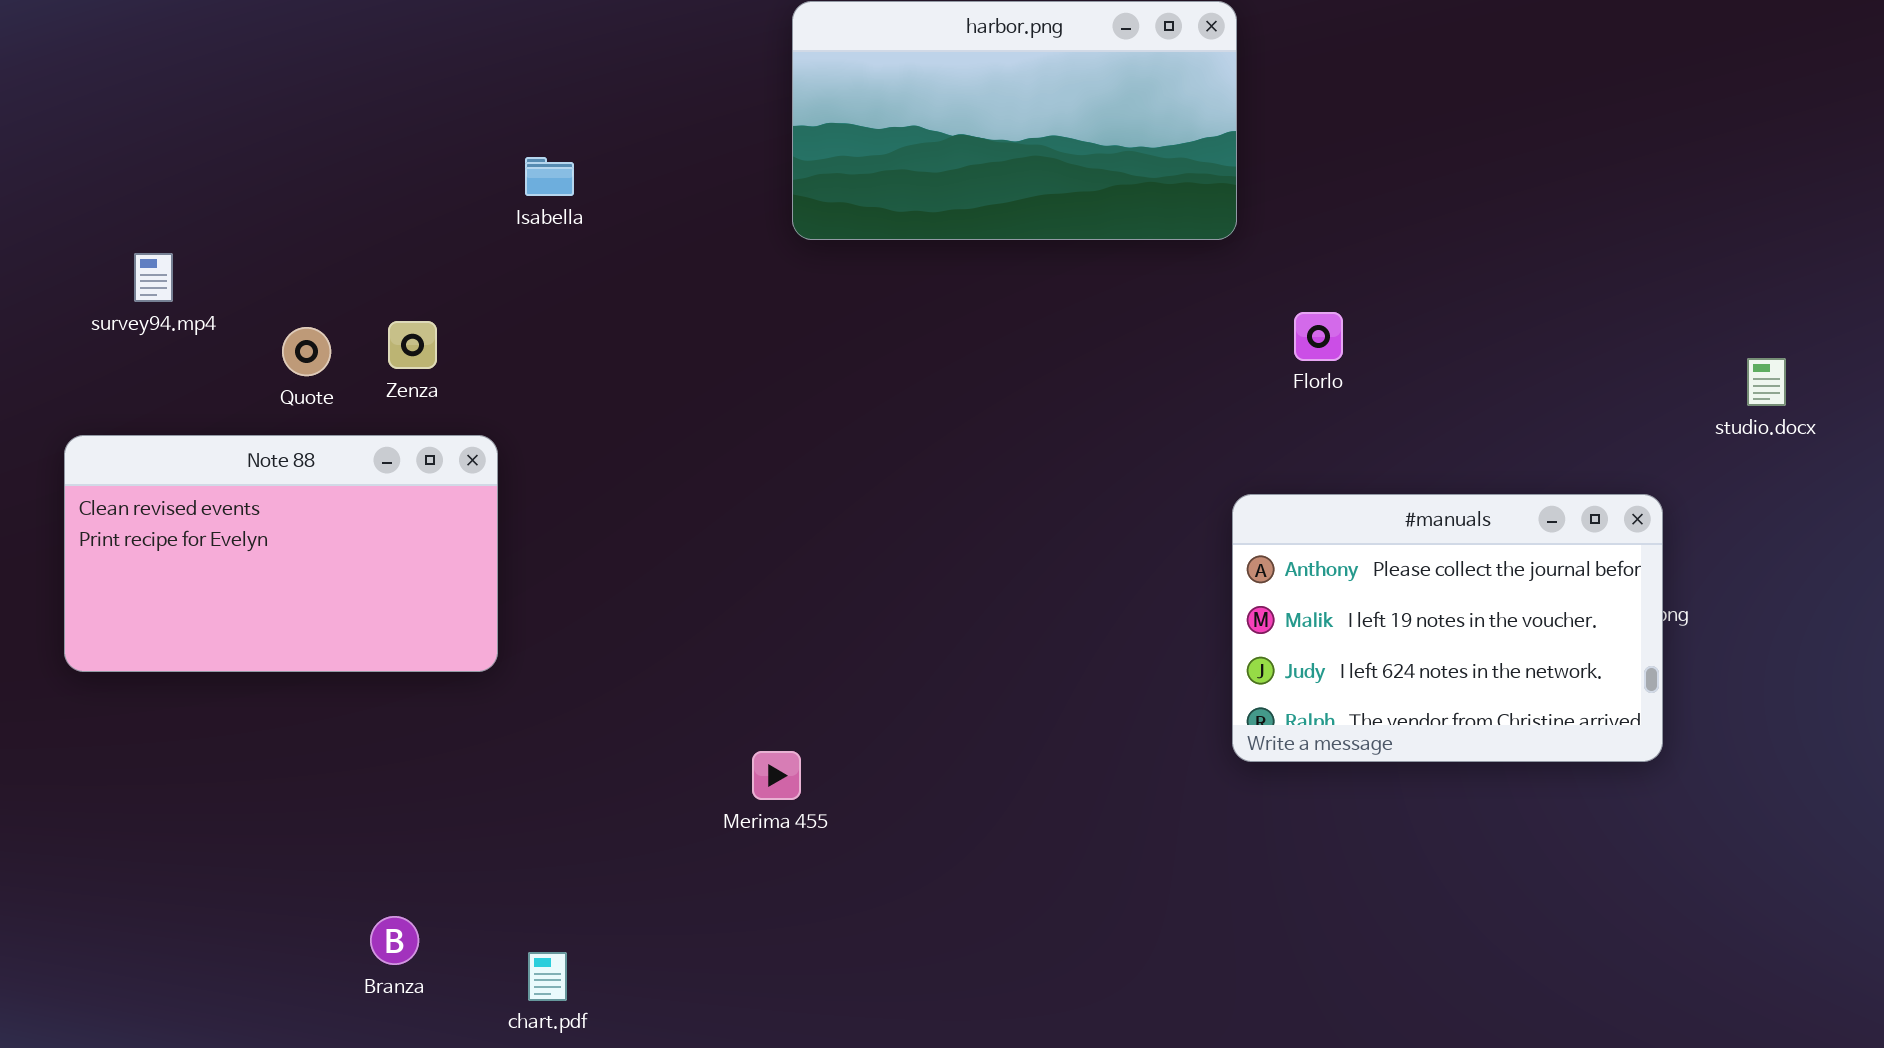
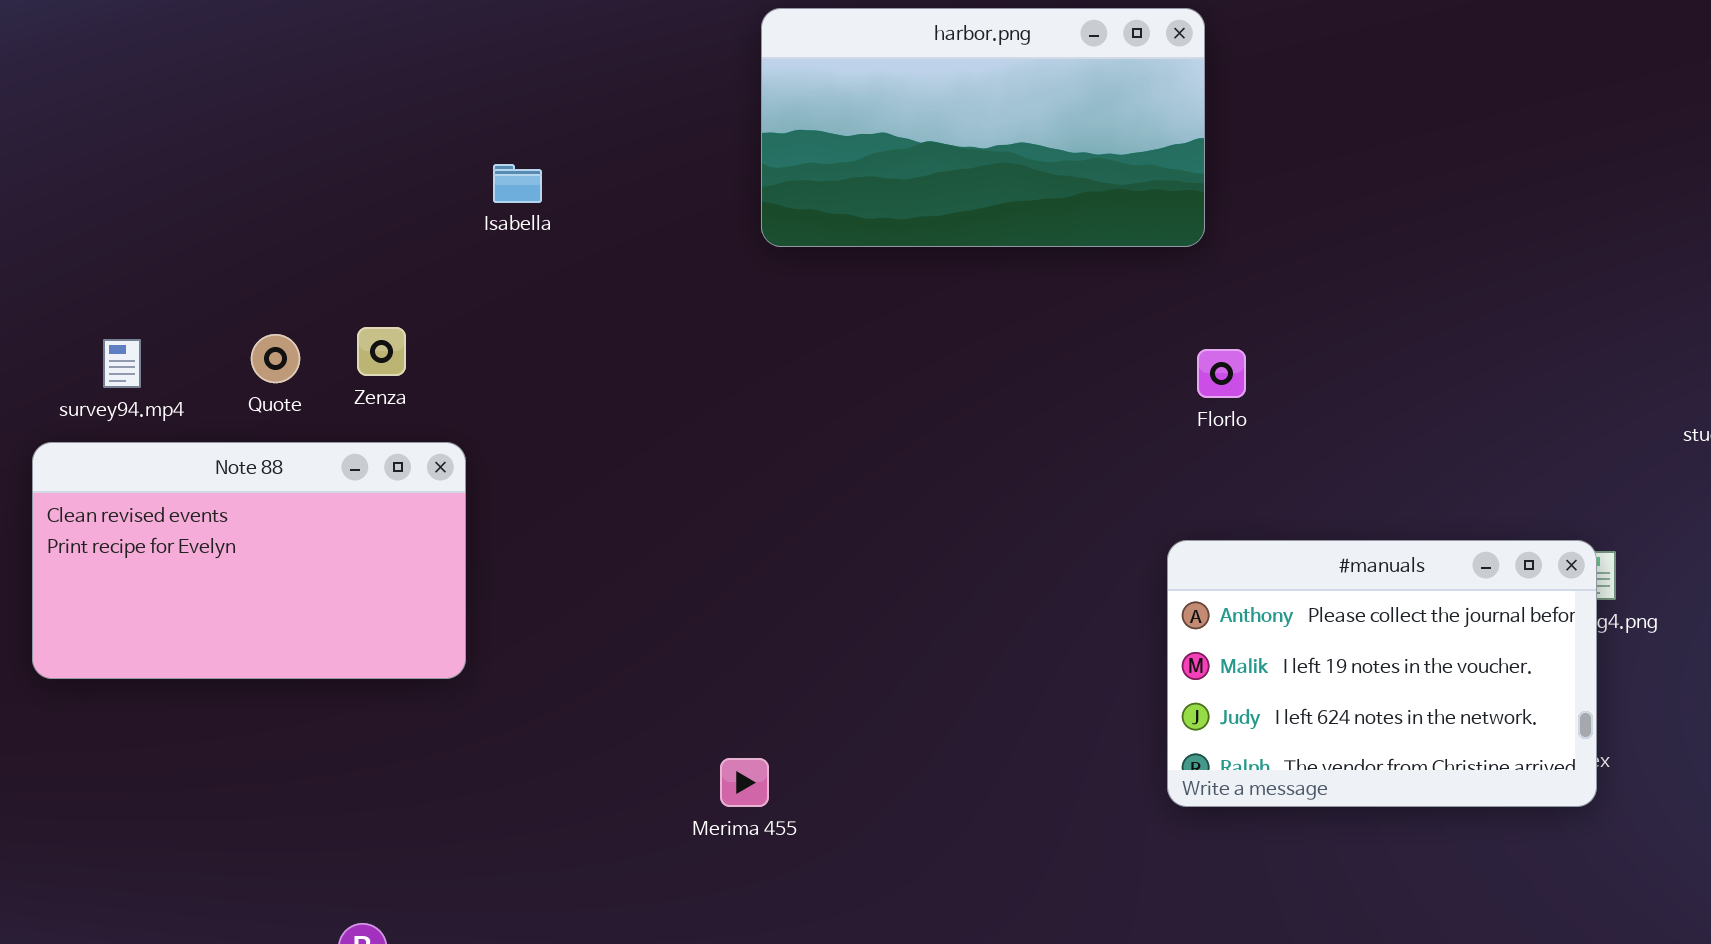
survey94.mp4: [134,253,173,302] -> [103,339,141,388], moved
Florlo: [1294,312,1343,361] -> [1197,349,1246,398], moved
#manuals: [1232,494,1663,762] -> [1167,540,1597,807], moved

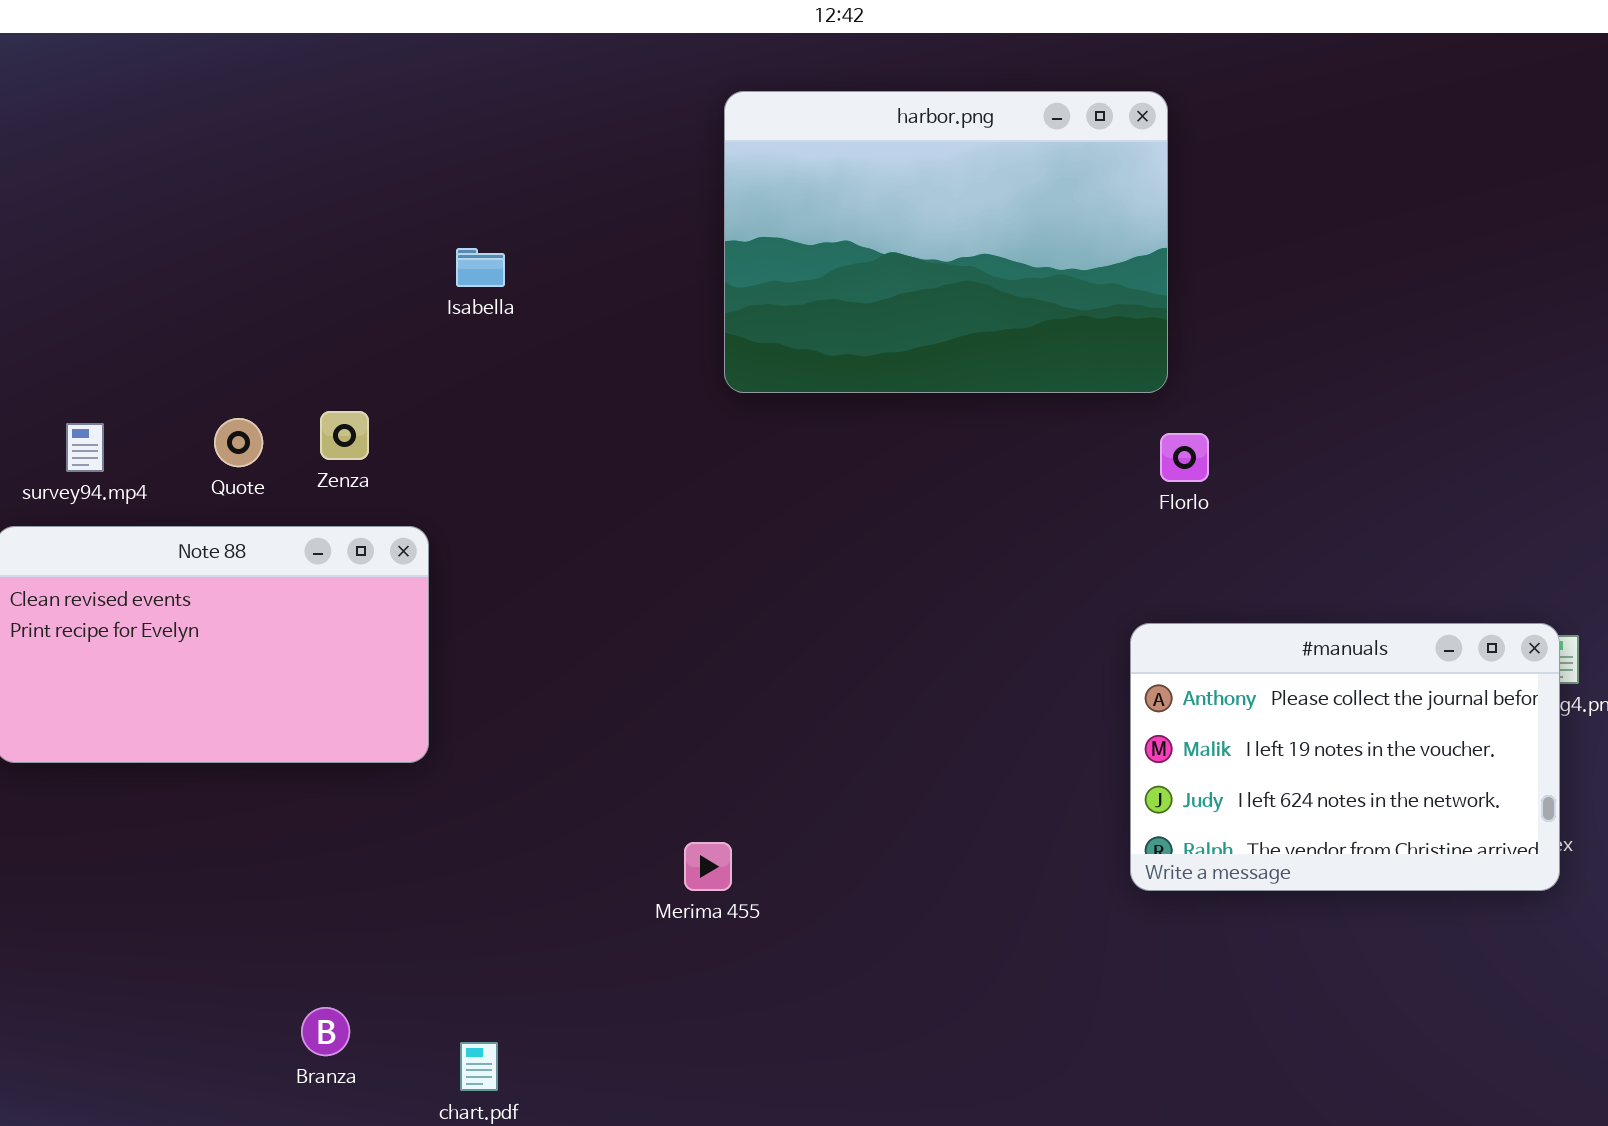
harbor.png: [761,8,1205,247] -> [724,91,1168,393], resized

